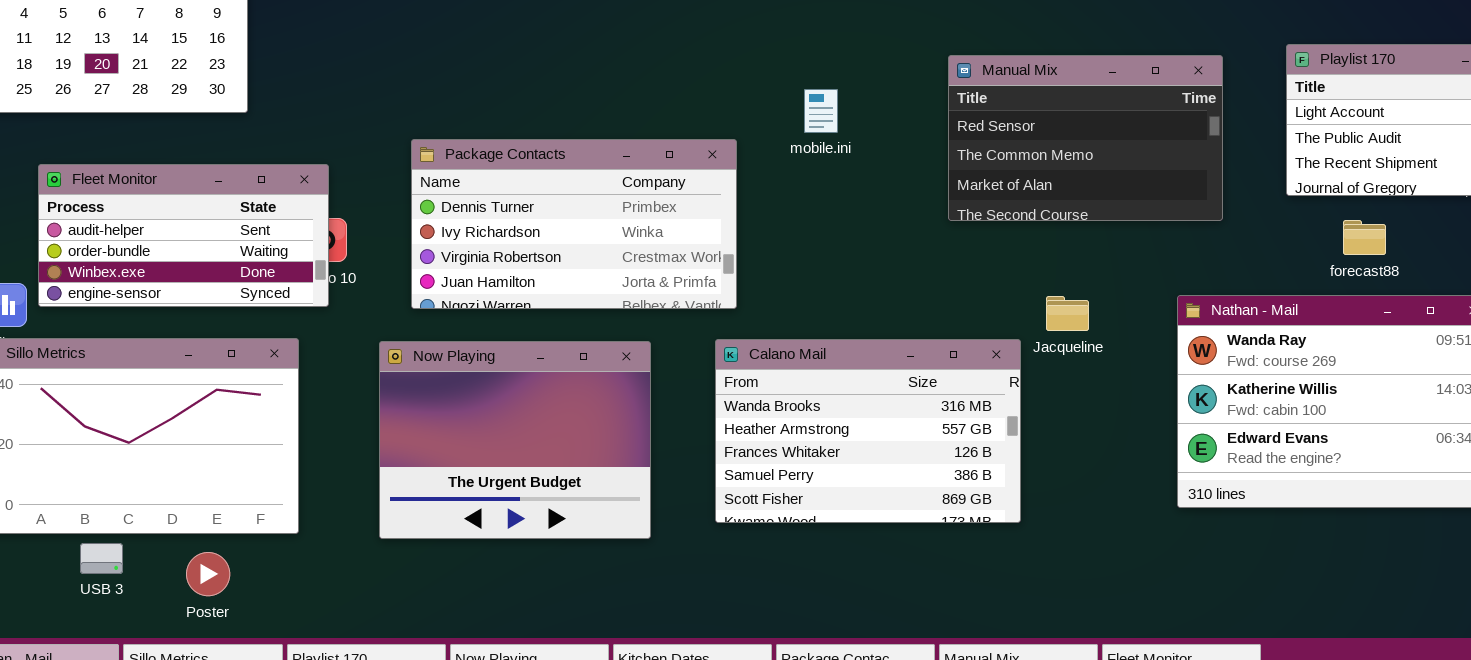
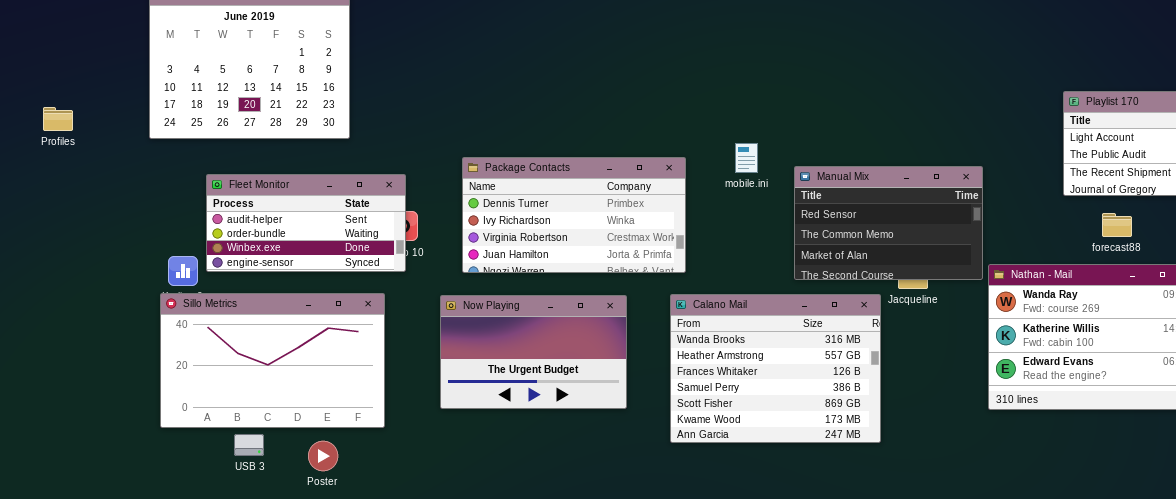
Manual Mix: [948,55,1223,221] -> [794,166,983,280], moved
mobile.ini: [804,89,838,133] -> [735,143,758,173], moved
Calano Mail: [715,339,1021,523] -> [670,294,881,443], resized
Now Playing: [379,341,651,539] -> [440,295,627,409], resized

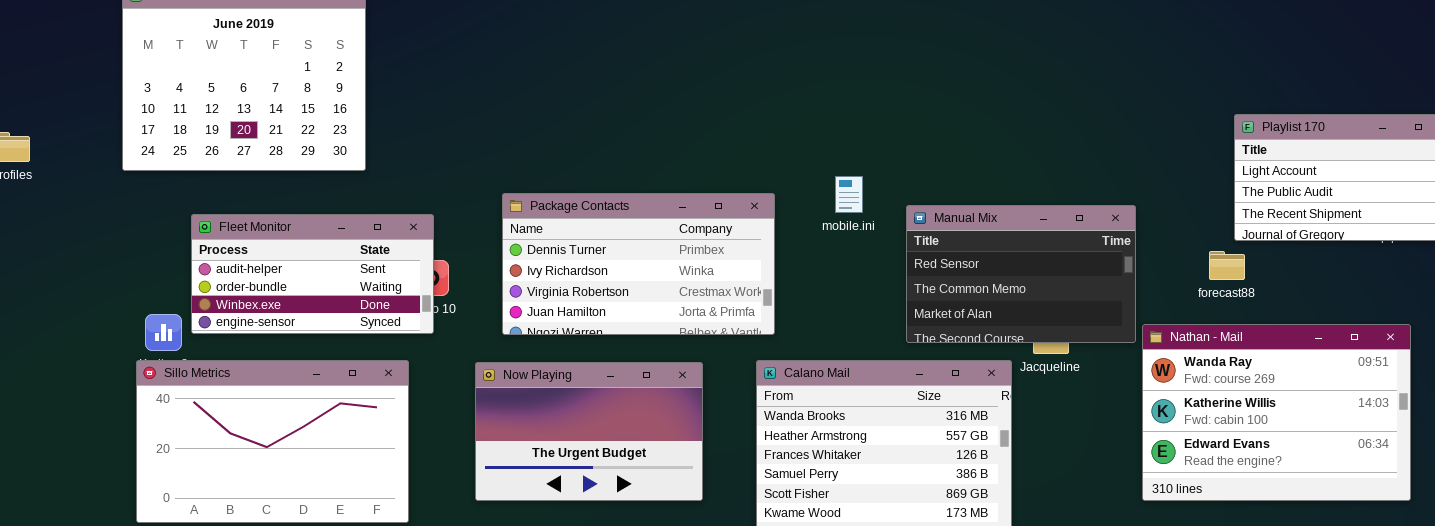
forecast88: [1102,213,1132,237] -> [1209,251,1245,280], moved

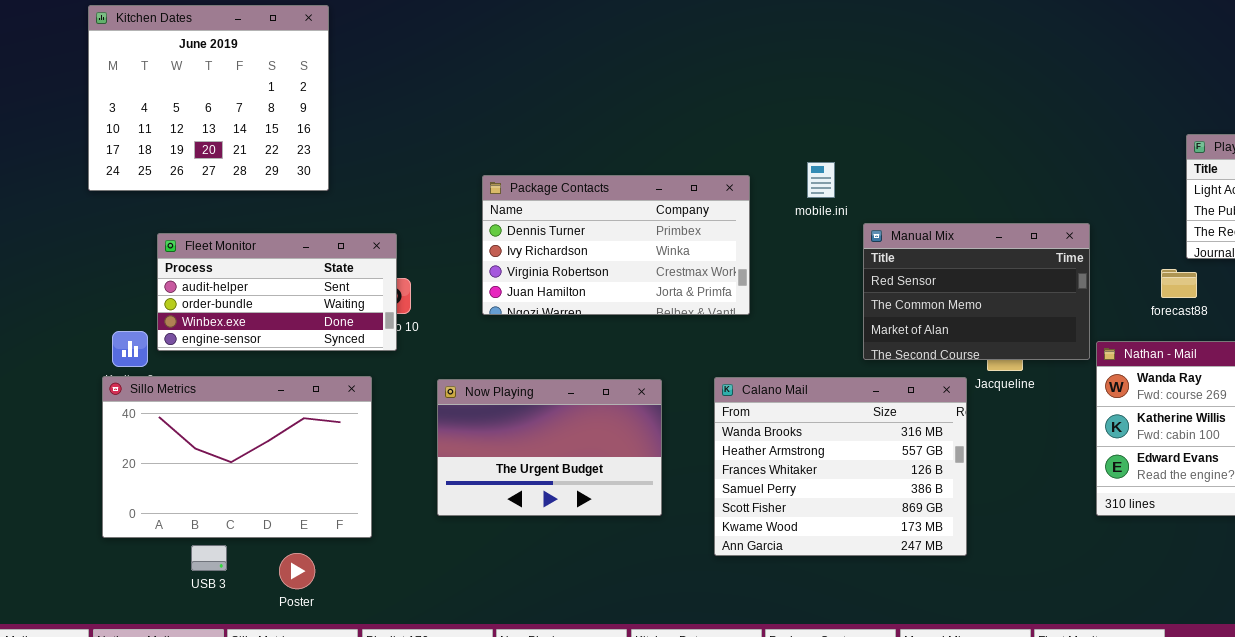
mobile.ini: [835,176,863,213] -> [807,162,835,198], moved
Package Contacts: [502,193,775,335] -> [482,175,750,315], moved

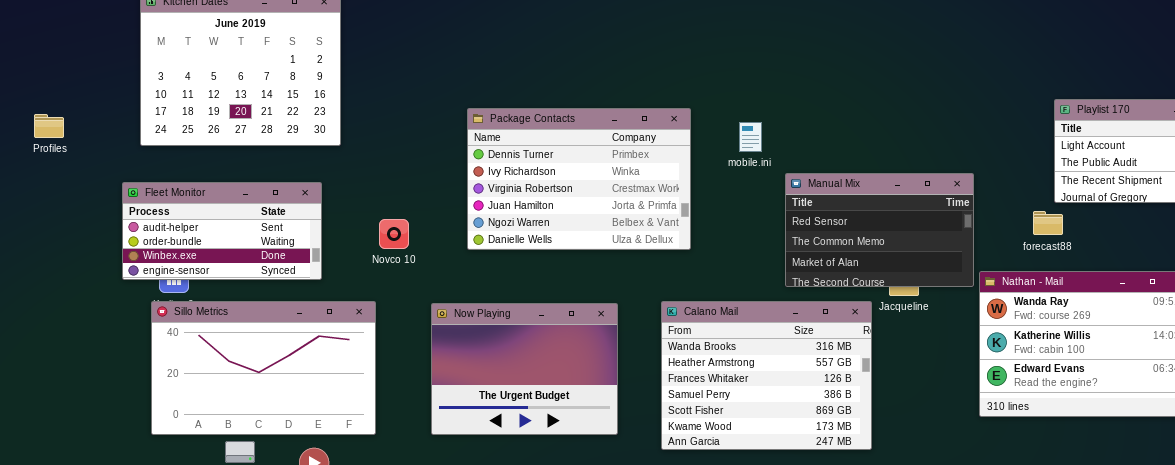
Package Contacts: [482,175,750,315] -> [467,108,691,250], resized
Fleet Monitor: [157,233,397,351] -> [122,182,322,280], moved
Now Playing: [437,379,662,516] -> [431,303,618,435], resized

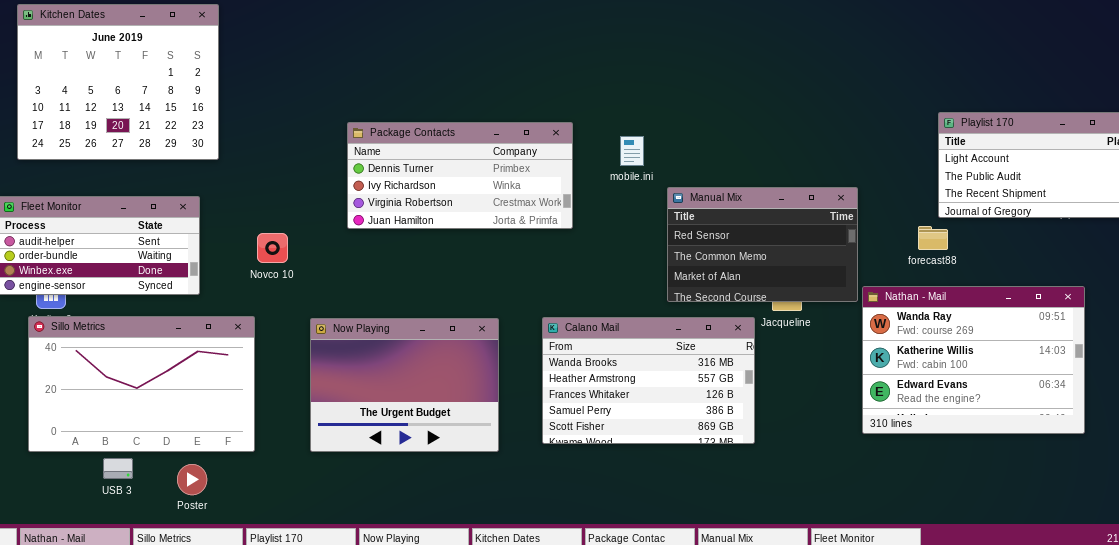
Package Contacts: [467,108,691,250] -> [347,122,573,229], resized
Calano Mail: [661,301,872,450] -> [542,317,755,444], resized

